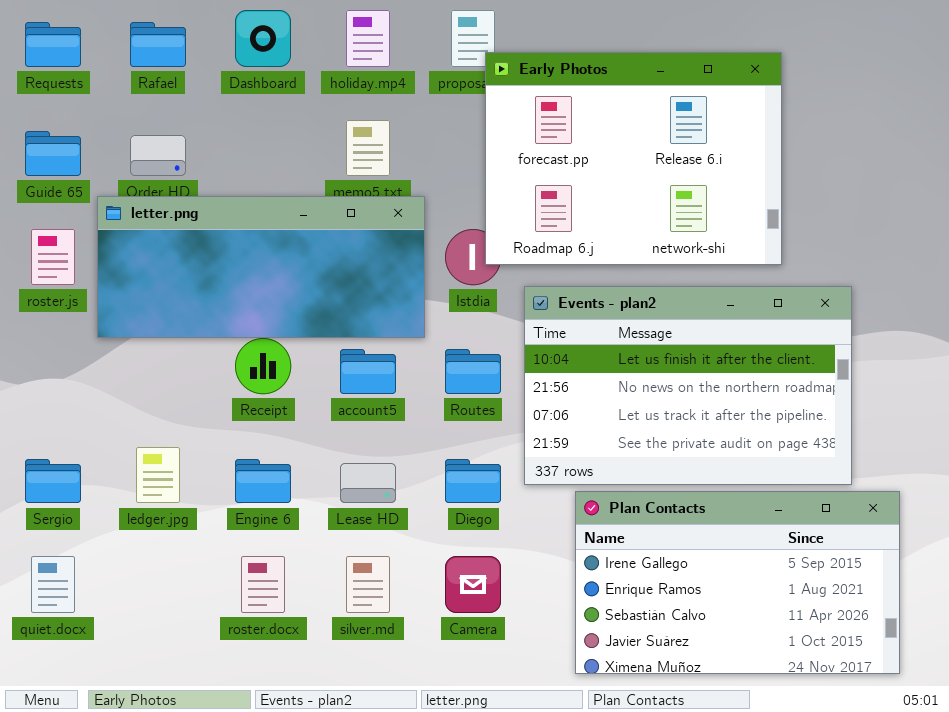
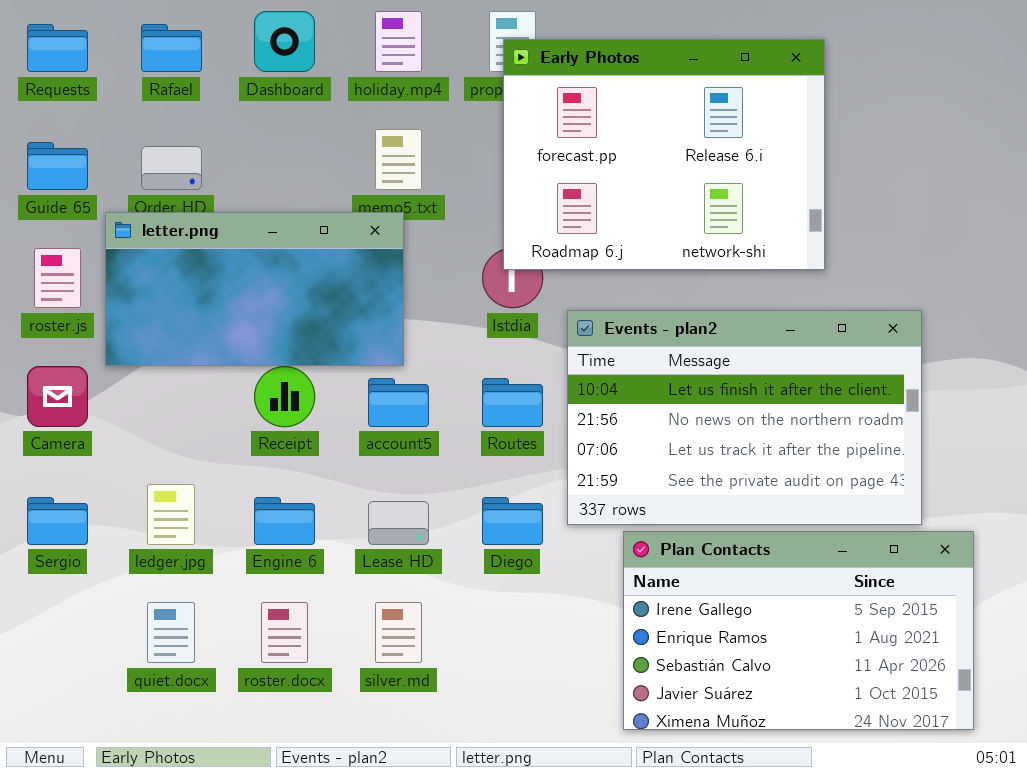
Early Photos: [485,52,782,265] -> [503,39,825,270], moved
letter.png: [97,196,425,338] -> [105,212,404,366], resized
quiet.docx: [31,556,75,613] -> [147,602,195,663], moved
Camera: [445,556,501,613] -> [27,366,88,427], moved

